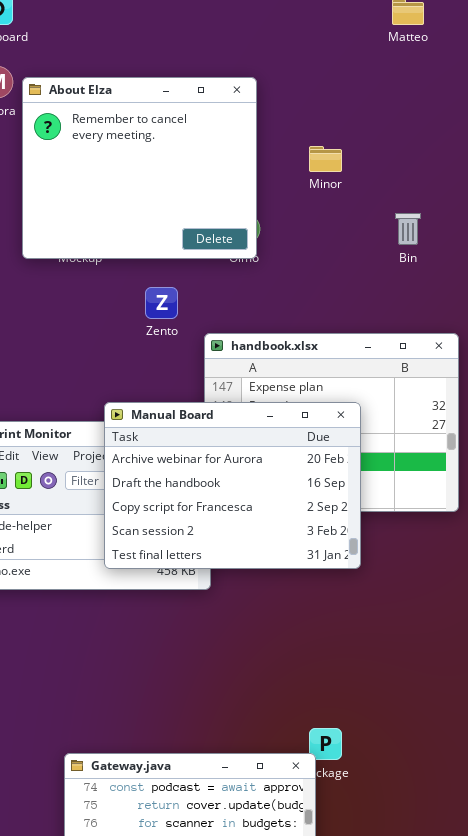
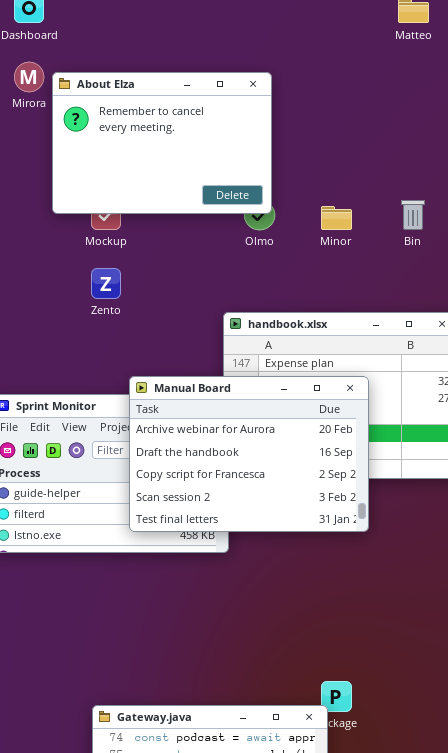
About Elza: [22,77,257,259] -> [52,72,272,214], resized
Minor: [309,146,342,172] -> [321,206,352,230], moved
Zento: [145,287,178,319] -> [91,268,121,299], moved

